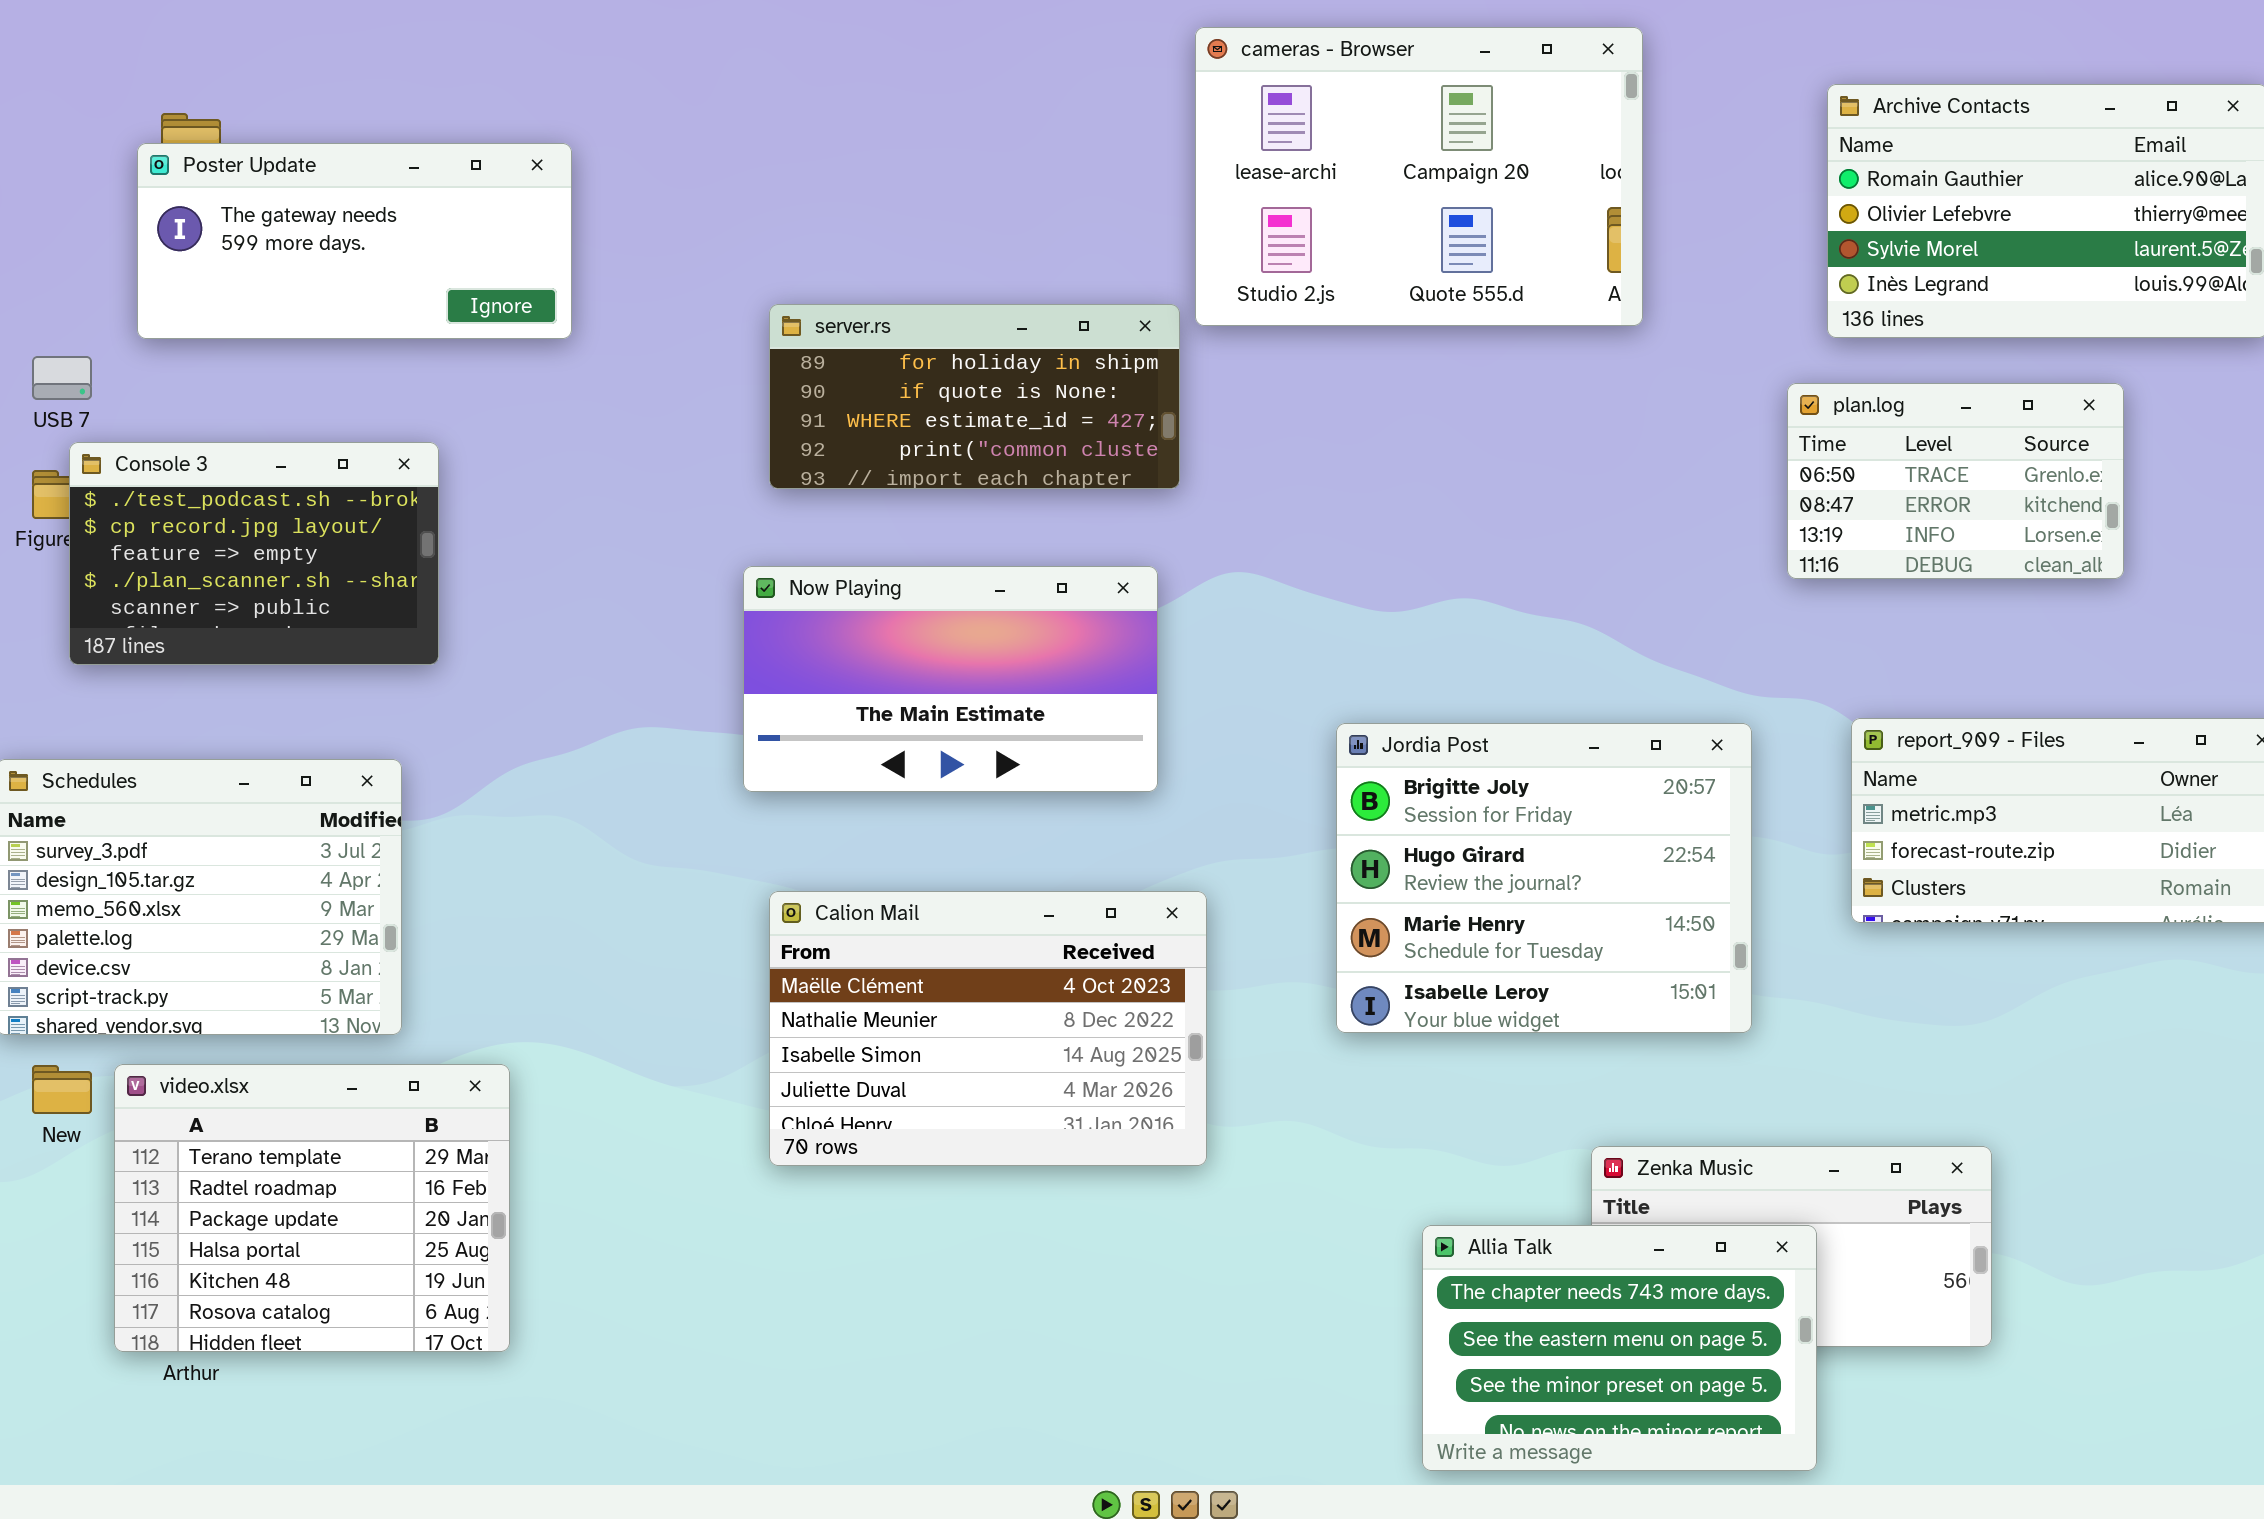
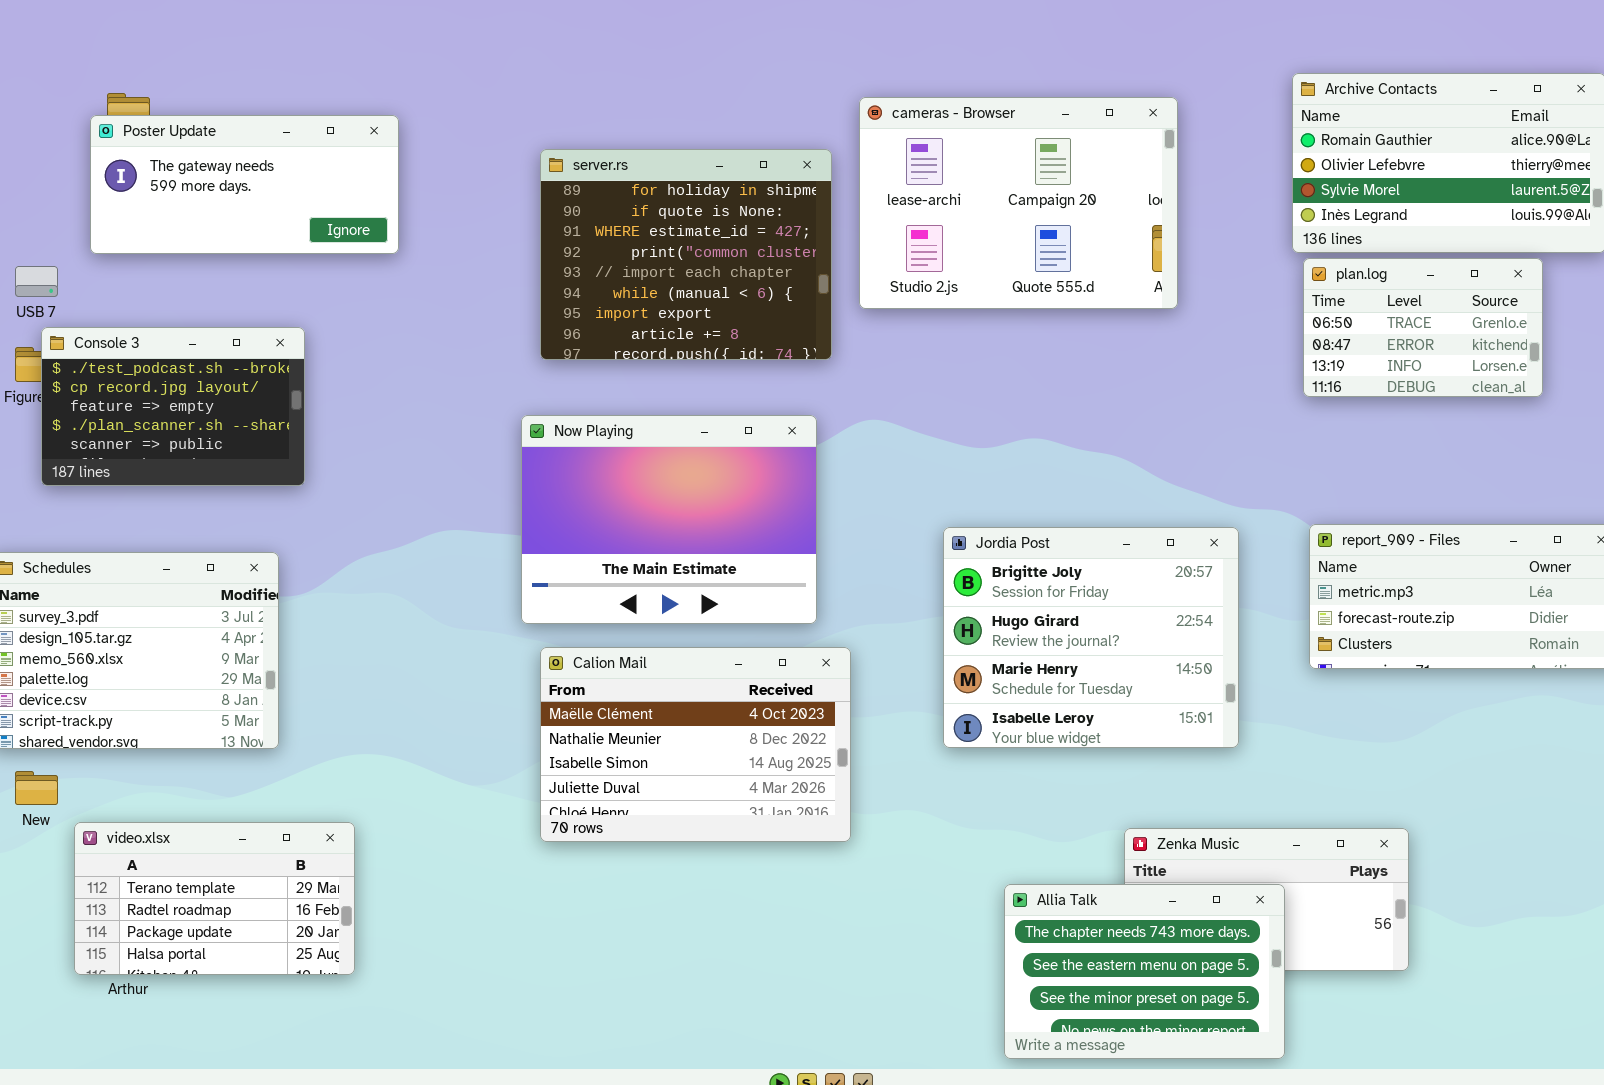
cameras - Browser: [1195,27,1643,326] -> [859,97,1178,309], moved
server.rs: [769,304,1180,489] -> [540,149,832,360], resized
plan.log: [1787,383,2124,579] -> [1303,258,1543,397], moved
Now Playing: [743,566,1158,792] -> [521,415,817,624], resized
video.xlsx: [114,1064,510,1352] -> [74,822,355,975], resized

